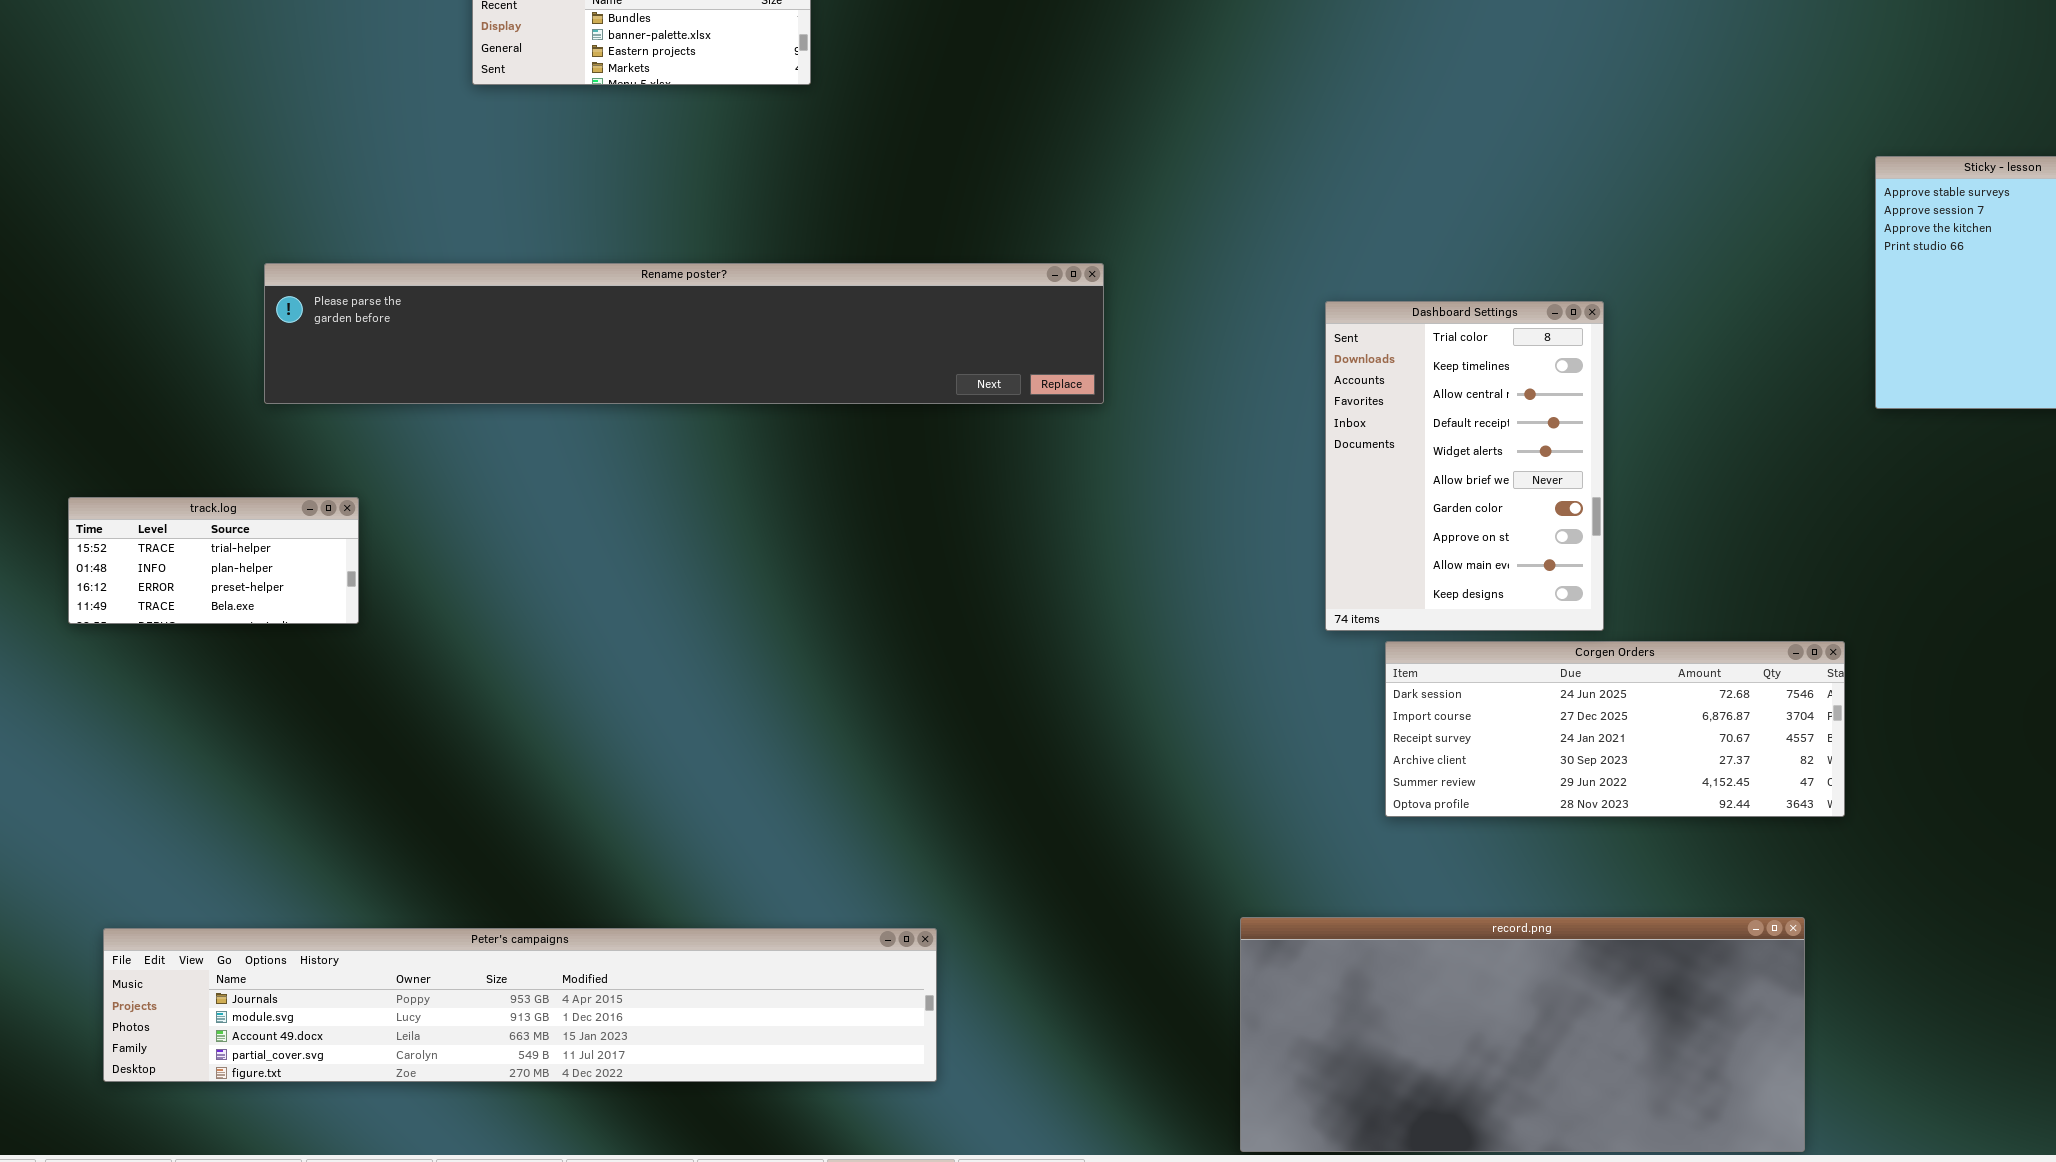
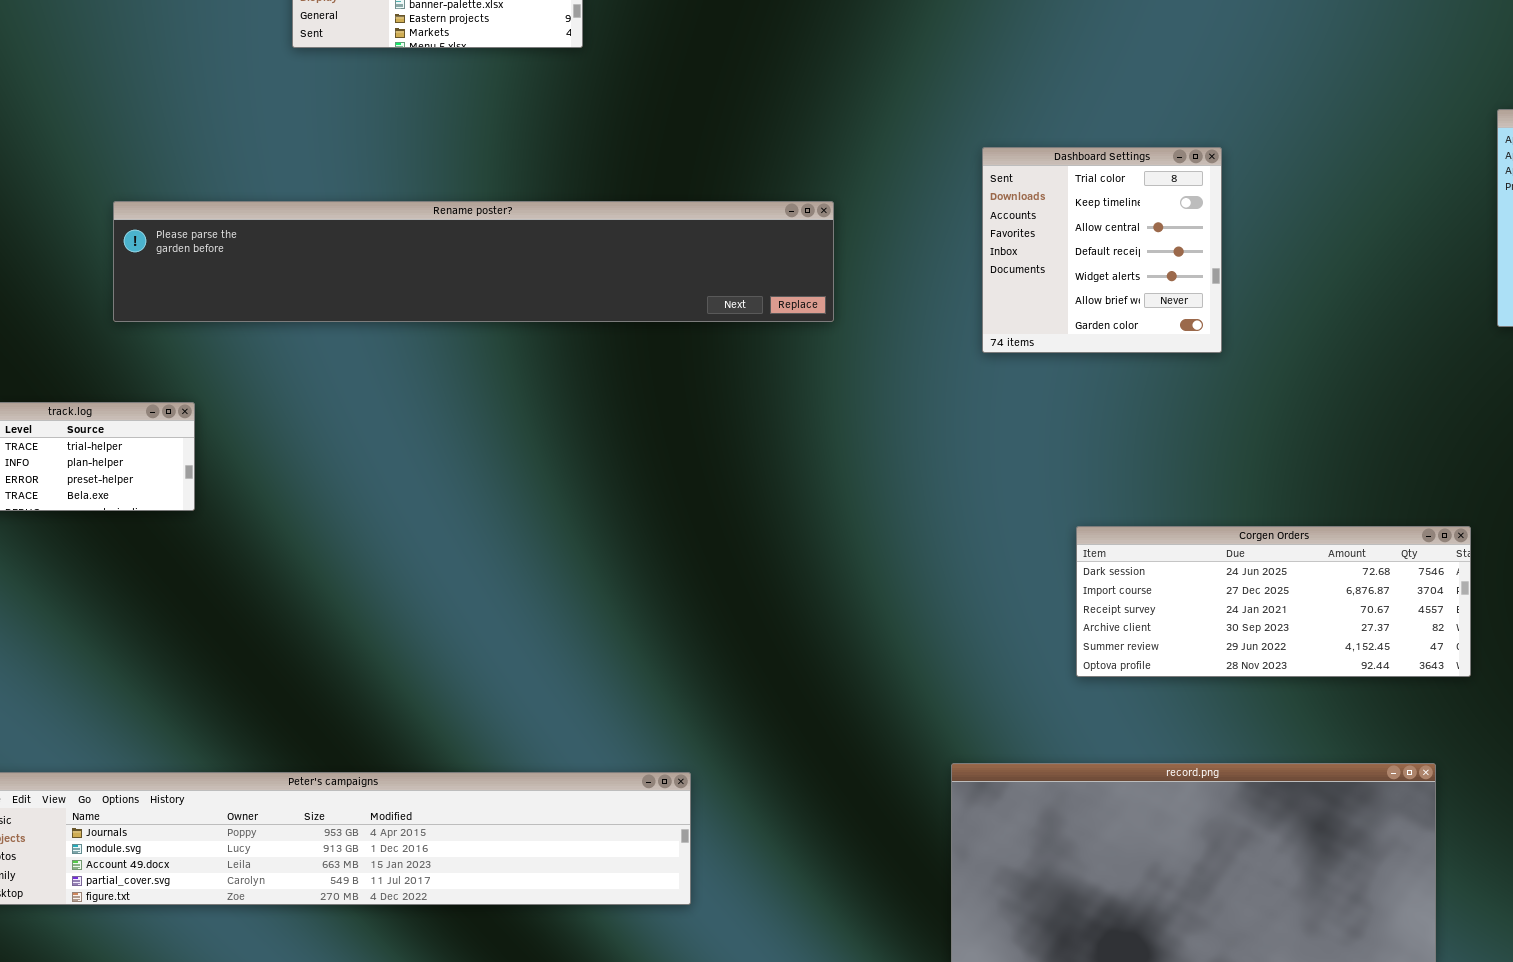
Dashboard Settings: [1325,301,1604,631] -> [982,147,1222,353], moved, resized

